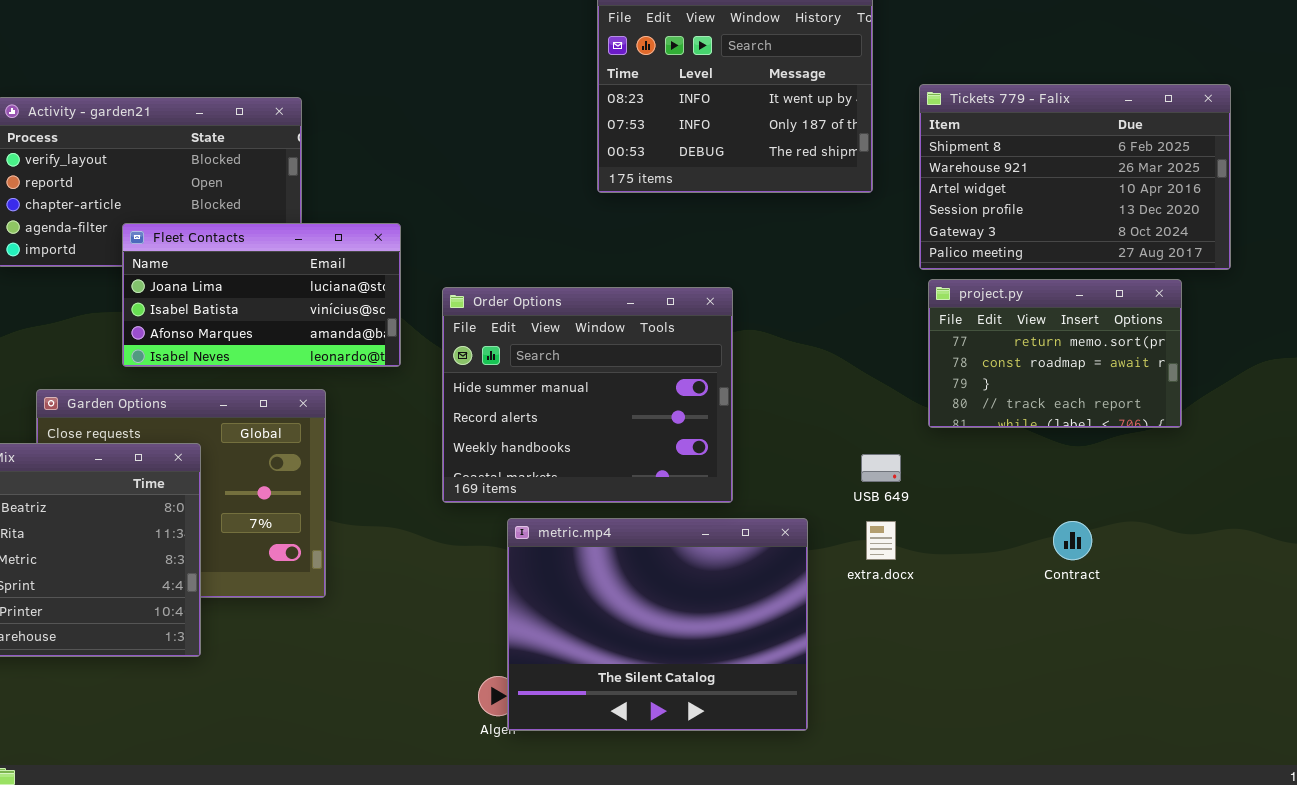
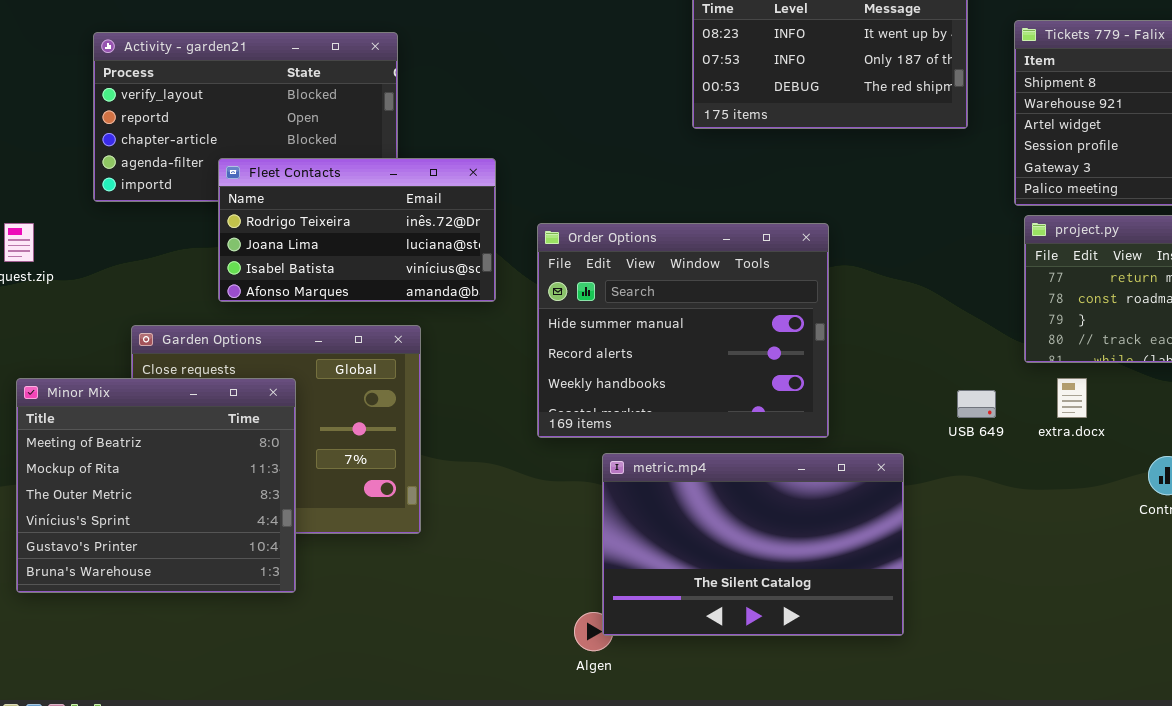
Fleet Contacts: [122,223,401,367] -> [218,158,496,302], scrolled up 1 row
metric.mp4: [507,518,808,731] -> [602,453,904,636], resized
extra.docx: [866,521,896,560] -> [1057,378,1087,418], moved

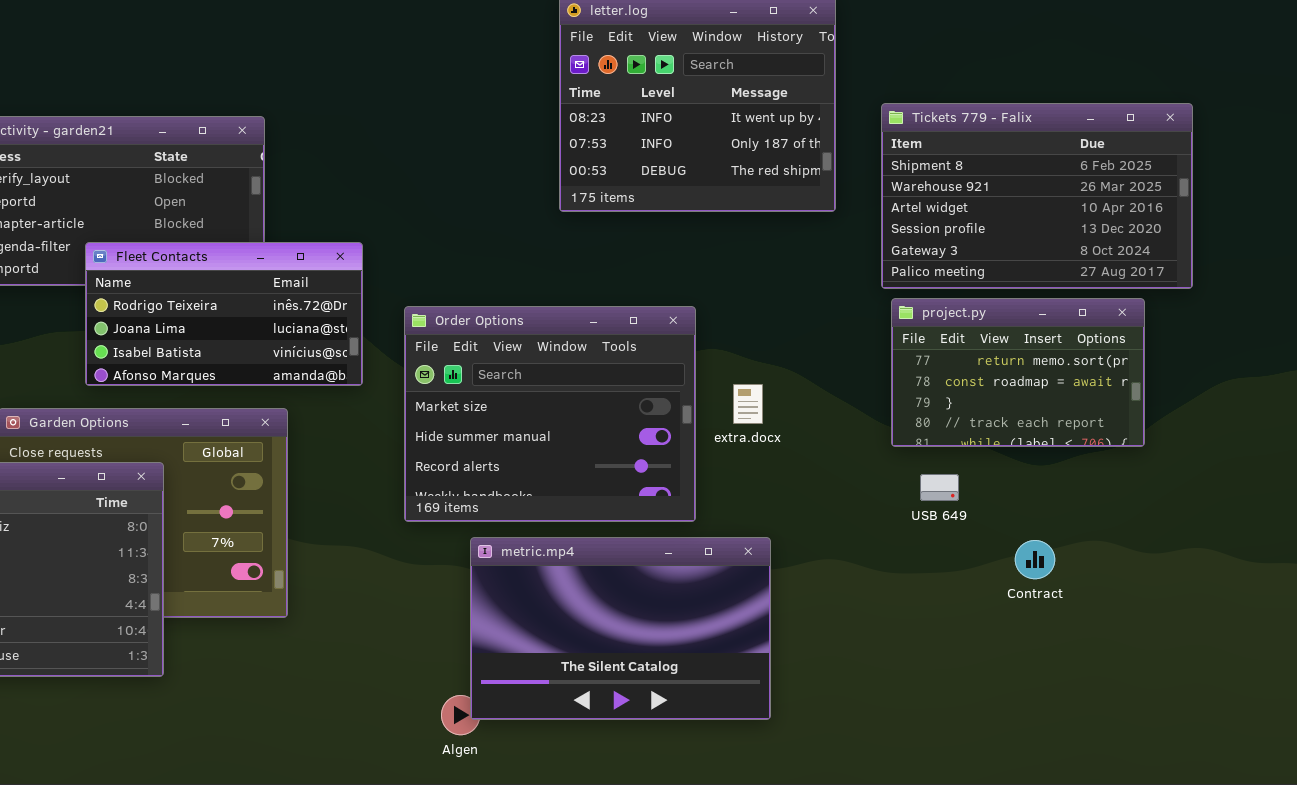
Order Options: [537,223,829,438] -> [404,306,696,522], scrolled up 1 row
extra.docx: [1057,378,1087,418] -> [733,384,763,424], moved
USB 649: [957,390,996,418] -> [920,474,959,501], moved

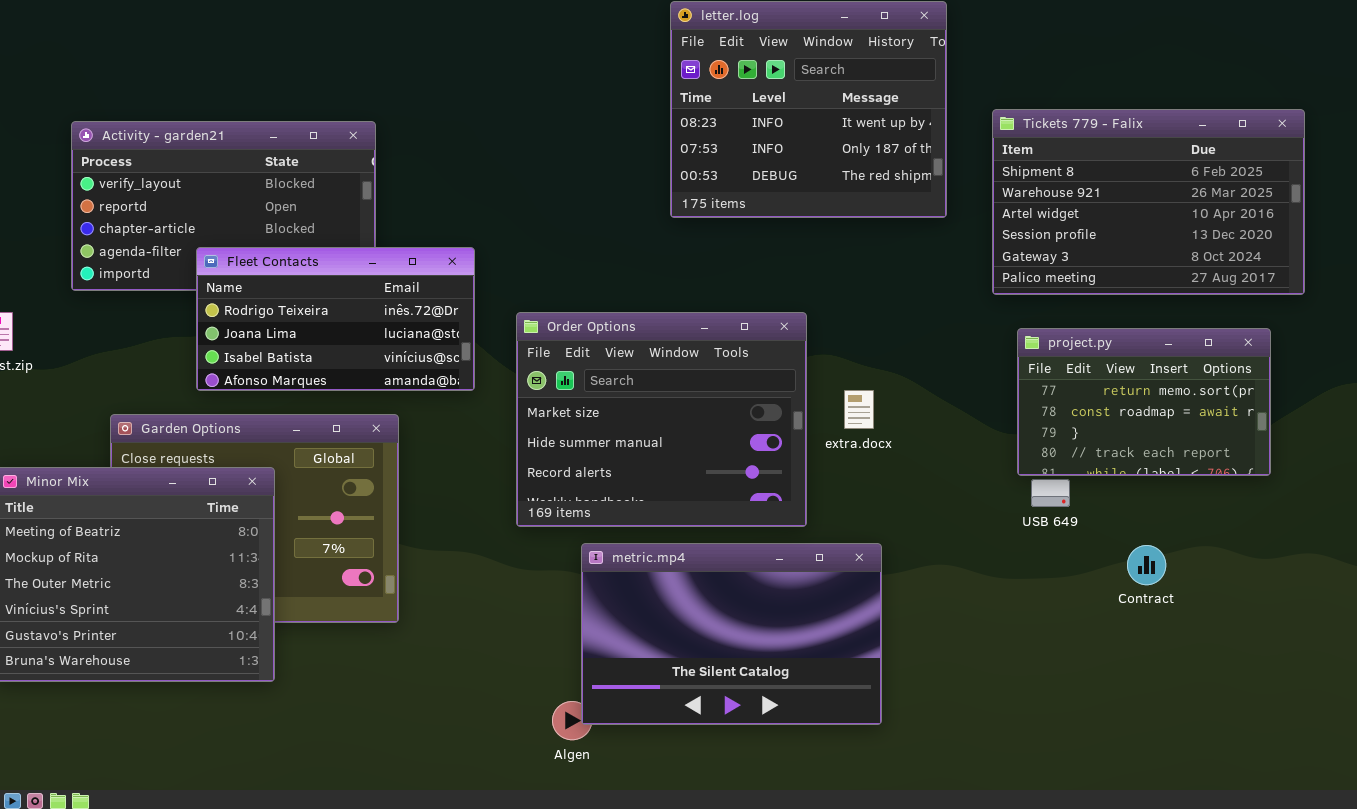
project.py: [891,298,1145,447] -> [1017,328,1271,476], moved

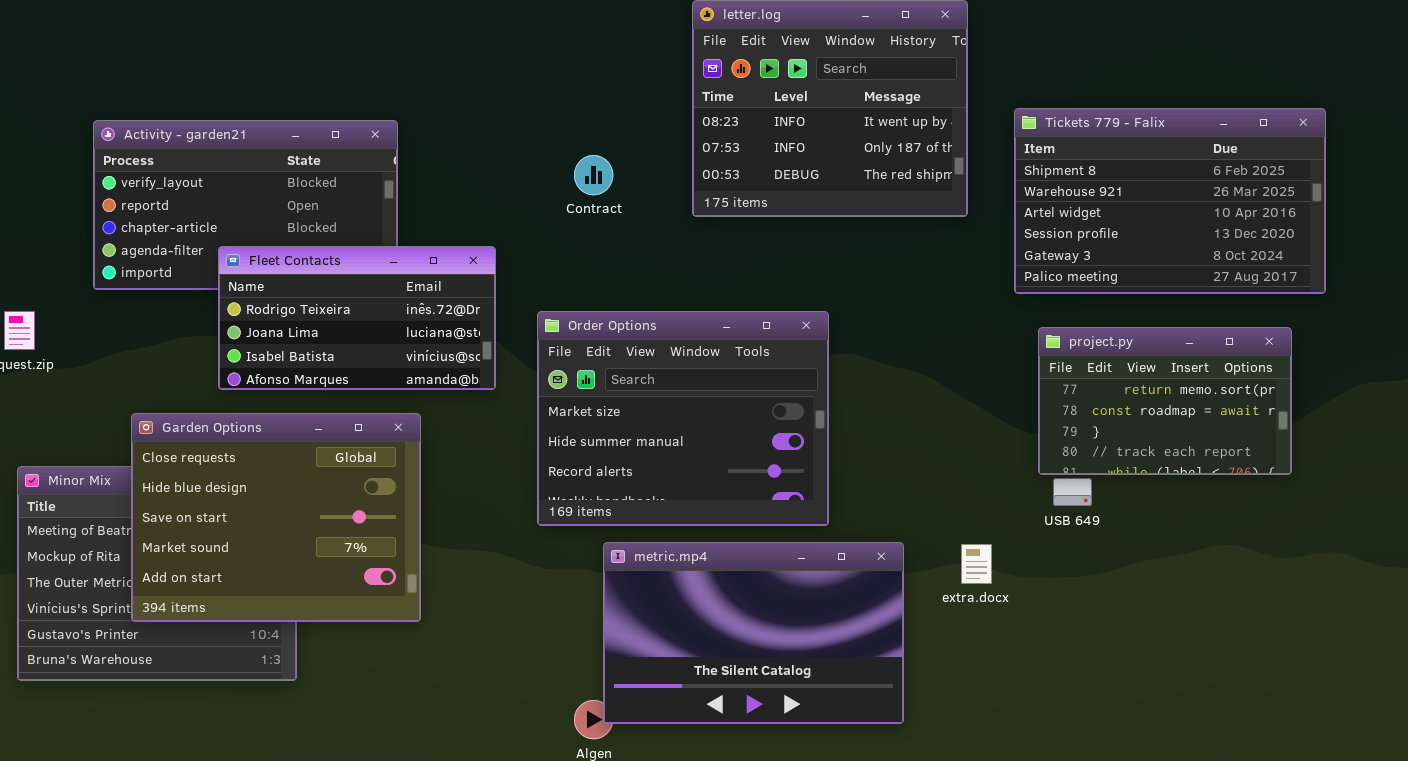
extra.docx: [844,390,874,429] -> [961,544,992,584], moved
Garden Options: [110,414,399,623] -> [131,413,421,622], raised
Contract: [1127,545,1166,585] -> [574,155,613,195], moved

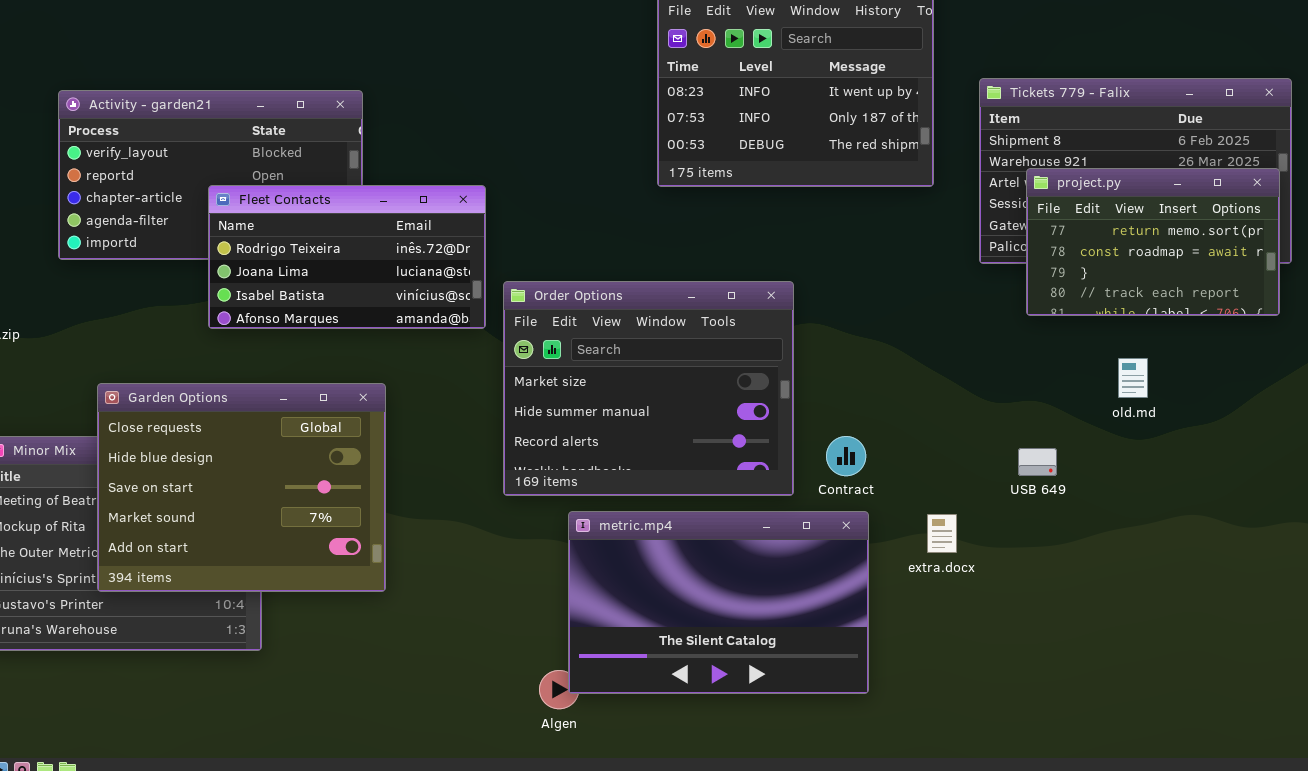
Contract: [574,155,613,195] -> [826,436,866,476], moved
Fleet Contacts: [218,246,496,390] -> [208,185,486,329], moved
project.py: [1038,327,1292,475] -> [1026,168,1280,316], moved

